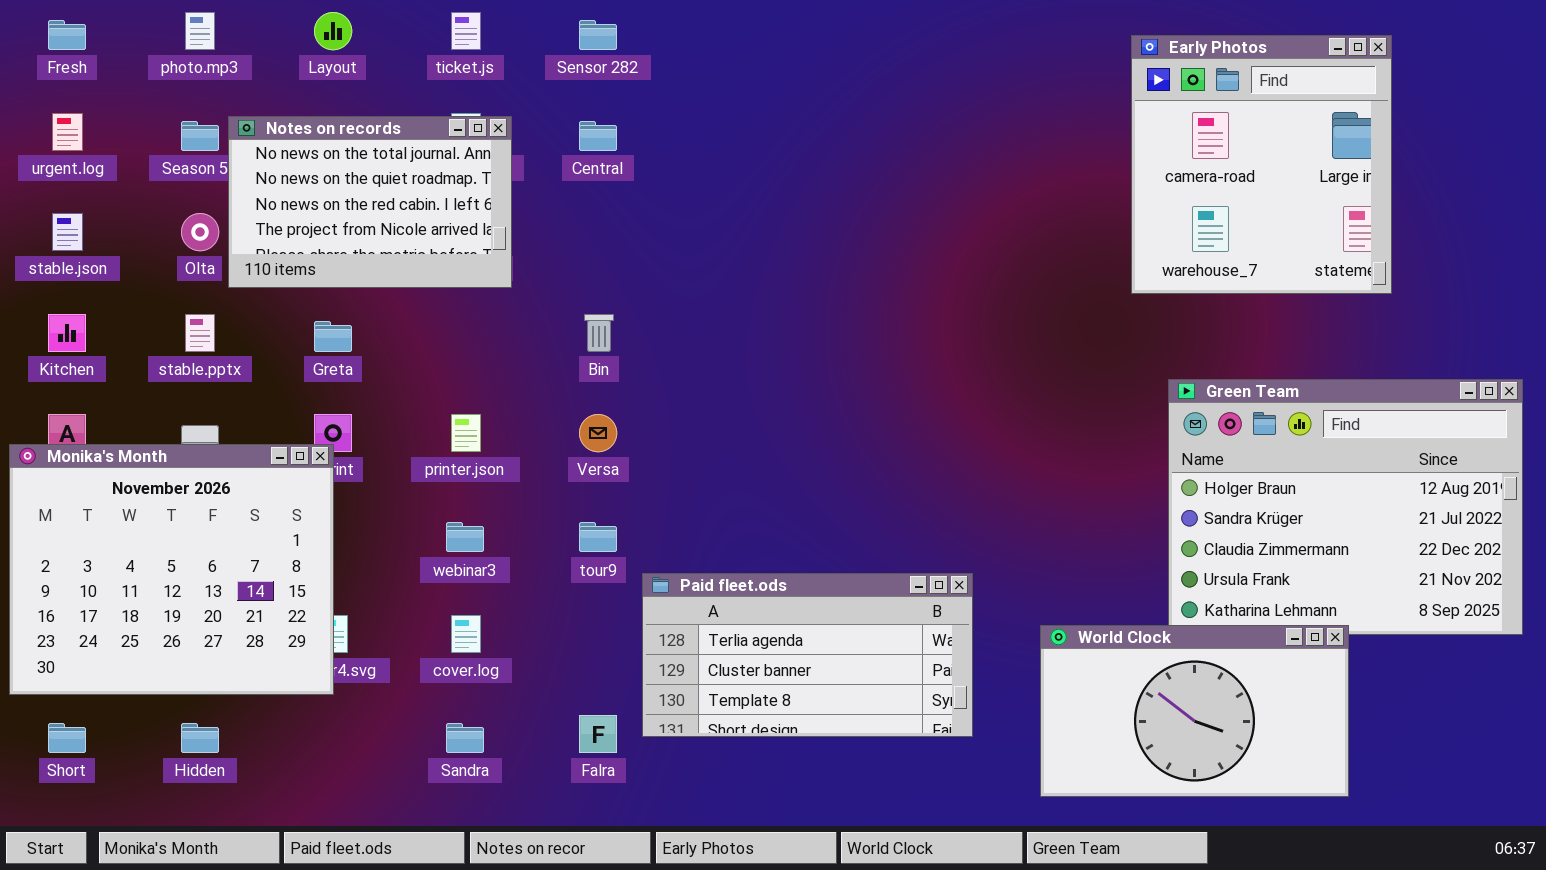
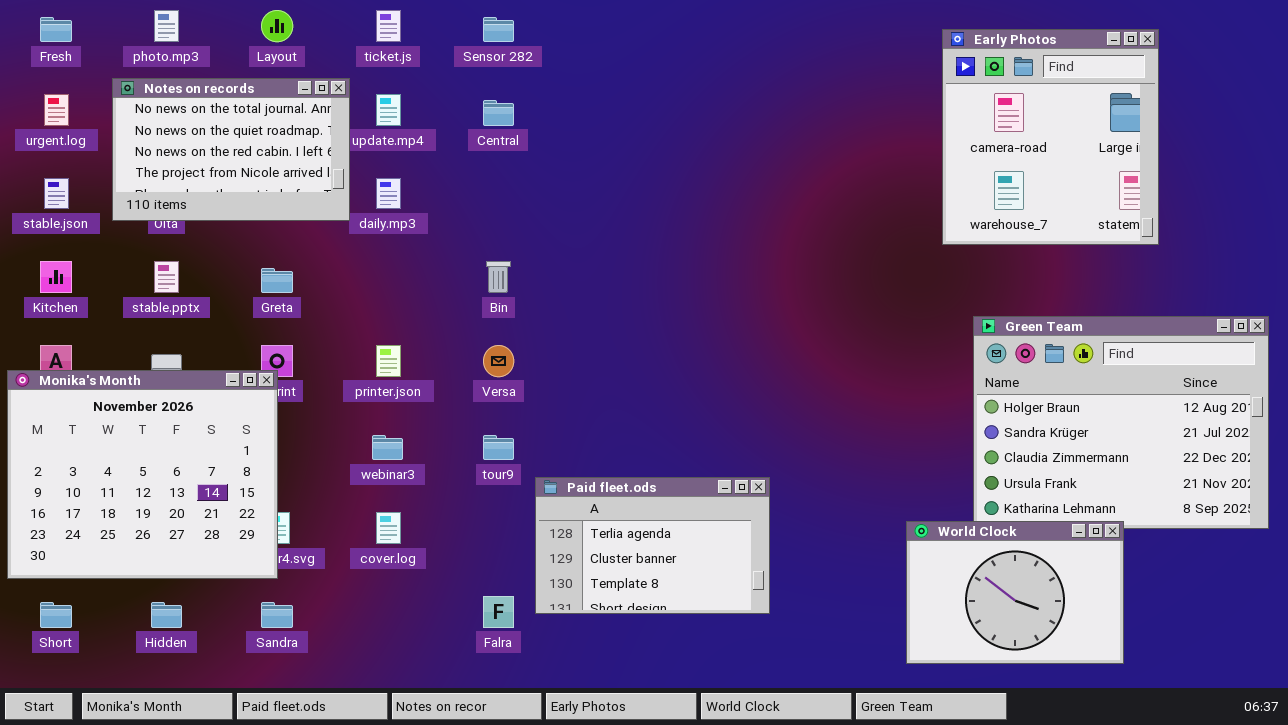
Notes on records: [228,116,512,288] -> [112,78,350,221], moved
Paid fleet.ods: [642,573,973,737] -> [535,477,770,614], resized
World Clock: [1040,625,1349,797] -> [906,521,1124,664], resized
Sandra: [446,723,484,753] -> [261,602,293,628], moved

